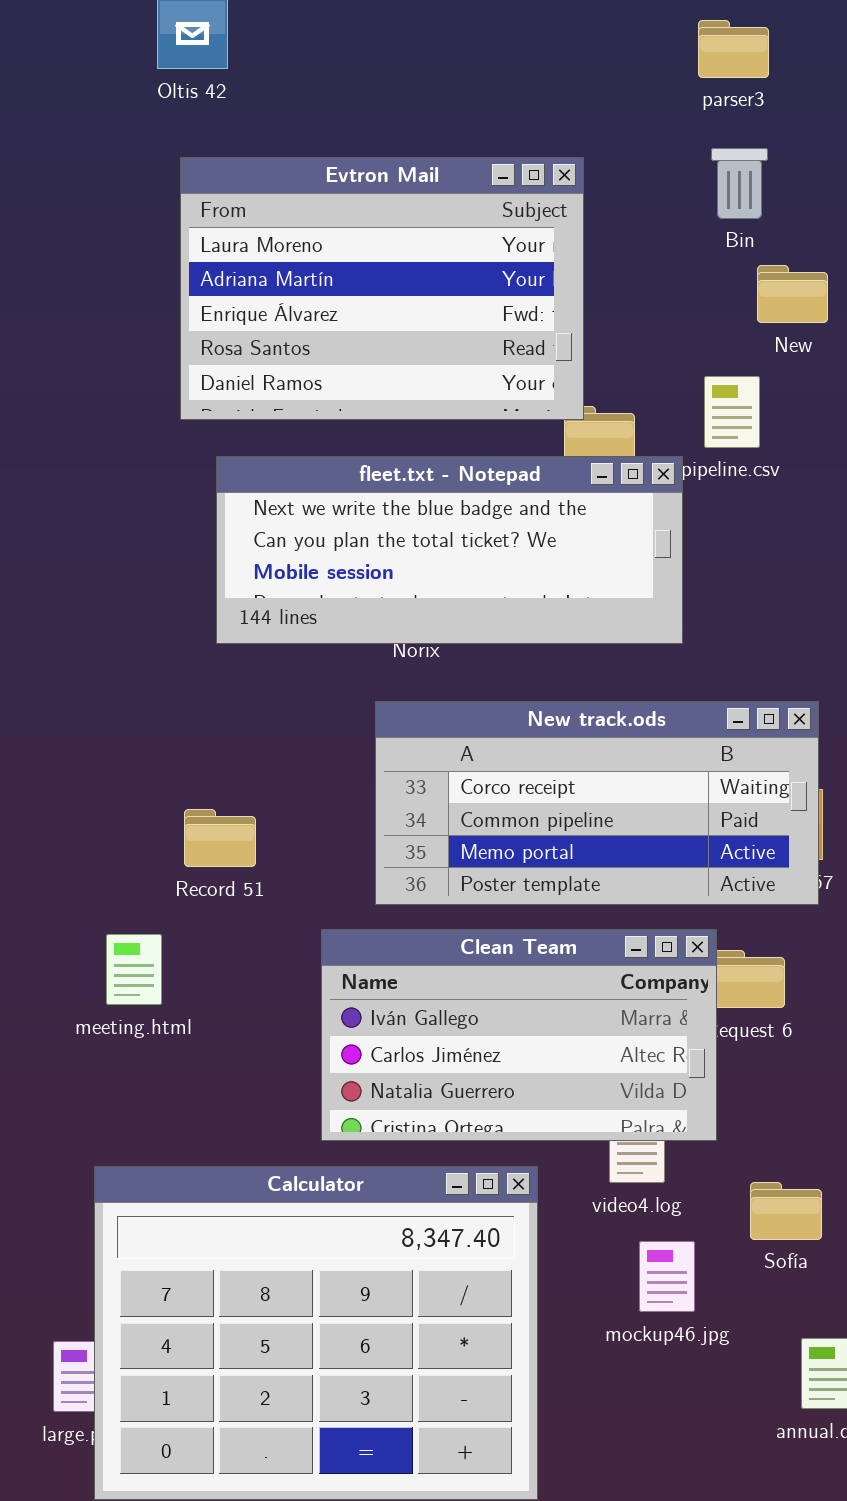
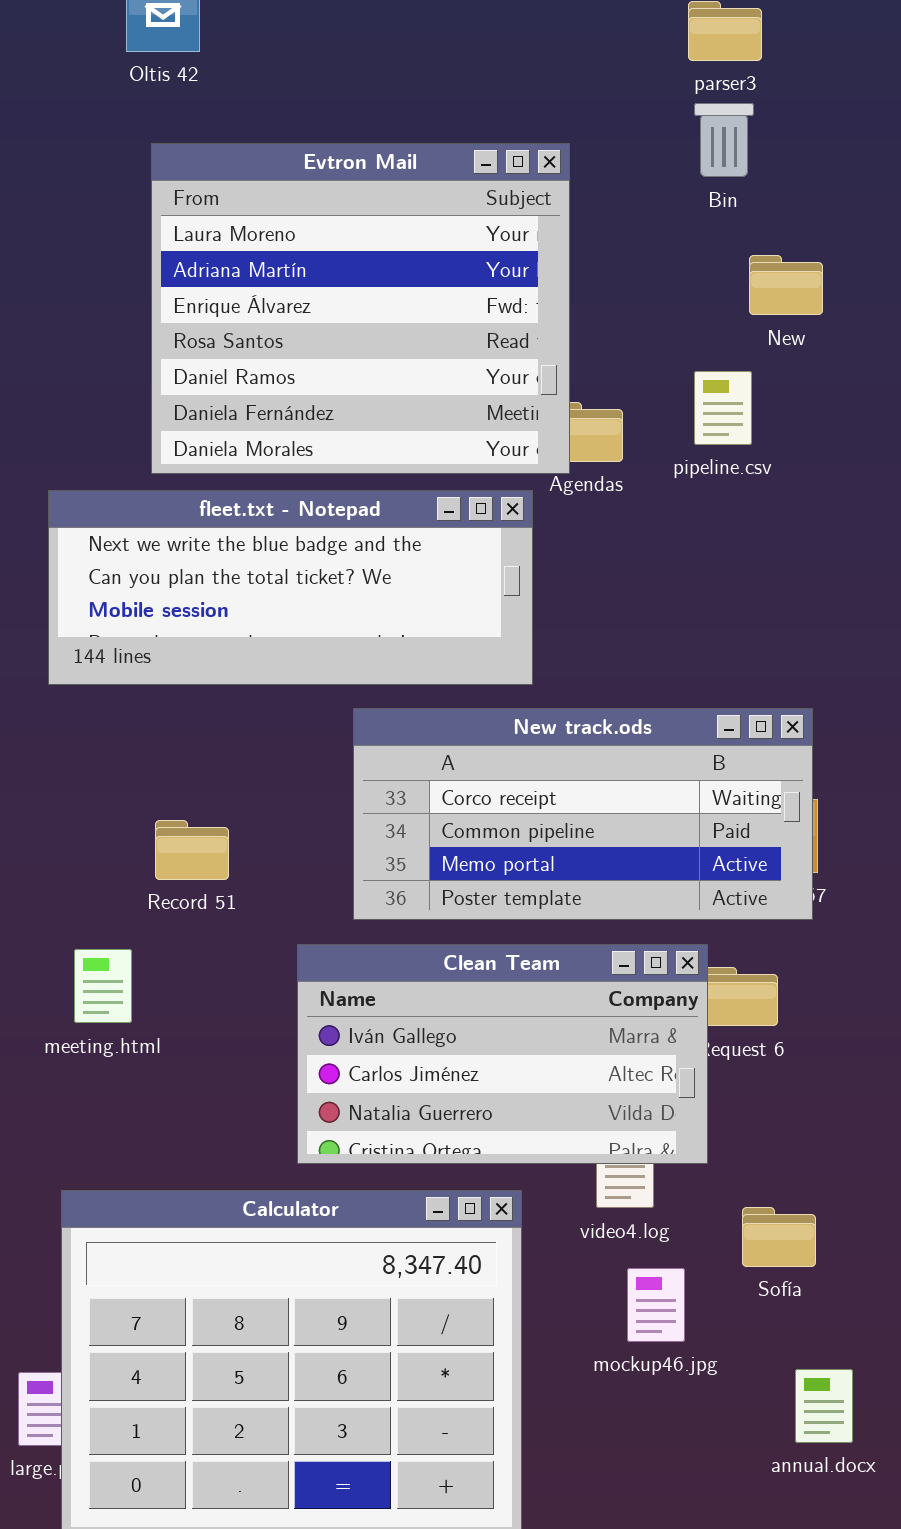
Bin: [711,148,768,219] -> [694,103,754,177], moved
Evtron Mail: [180,157,584,420] -> [151,143,570,474], resized
fleet.txt - Notepad: [216,456,683,644] -> [48,490,533,685], moved

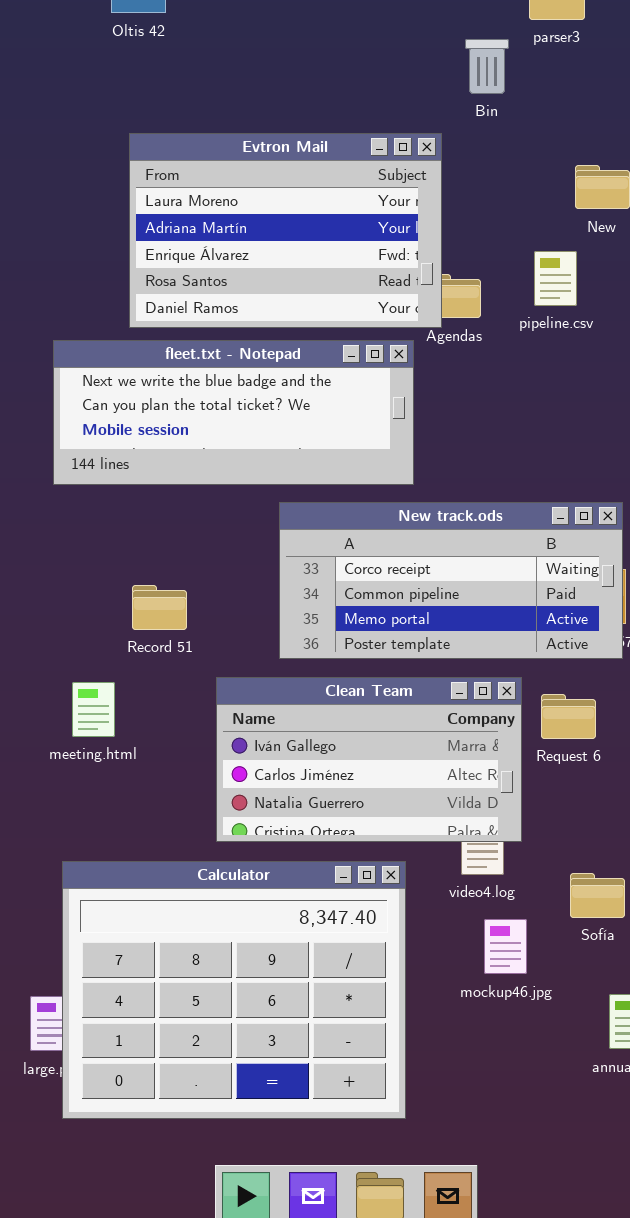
Bin: [694,103,754,177] -> [465,39,509,94], moved
Evtron Mail: [151,143,570,474] -> [129,133,442,328], resized
Clean Team: [297,944,708,1164] -> [216,677,522,842], moved

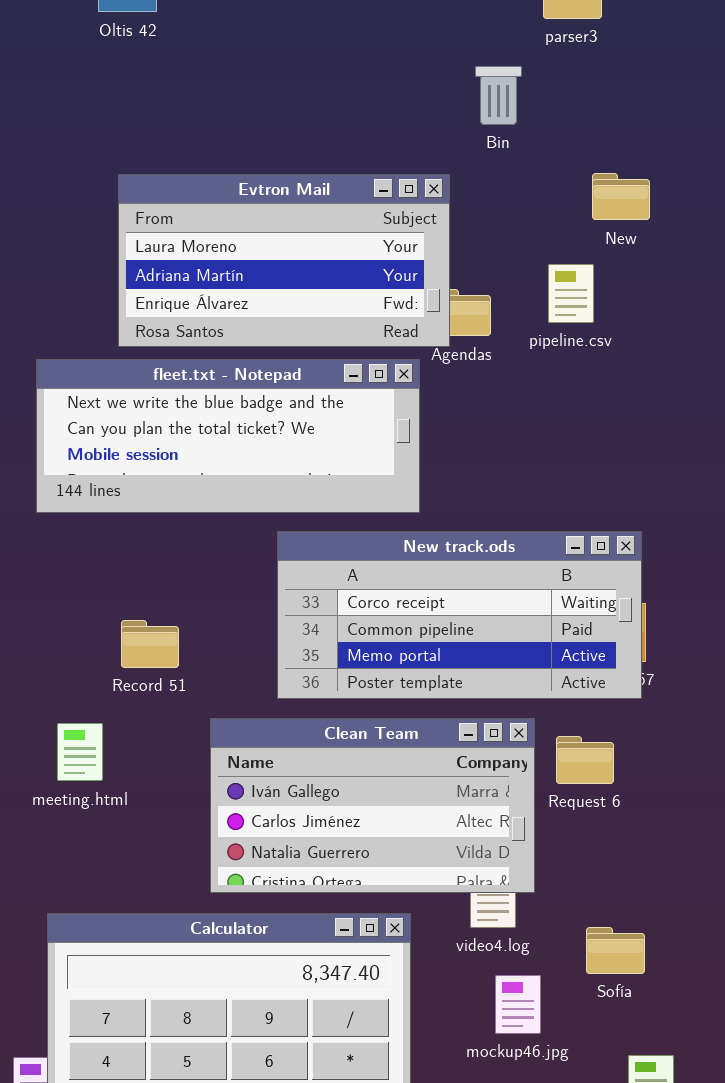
Bin: [465,39,509,94] -> [475,66,522,125], moved
Evtron Mail: [129,133,442,328] -> [118,174,450,347], resized

